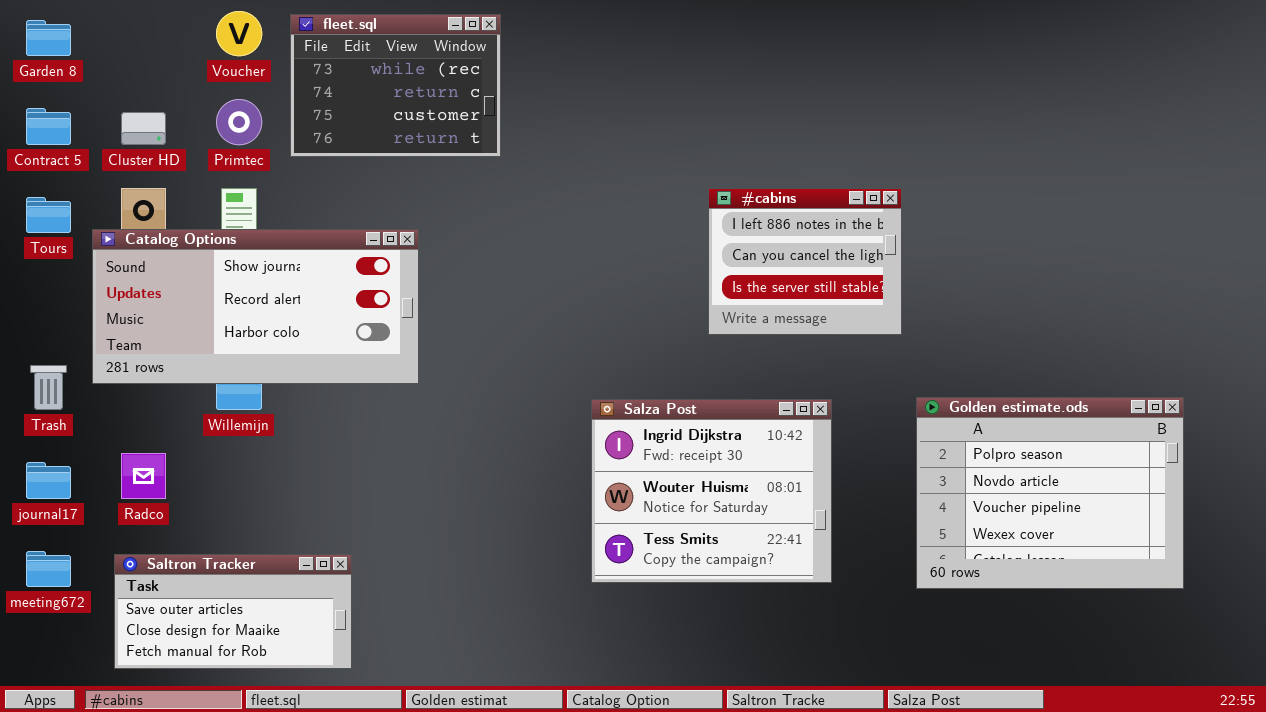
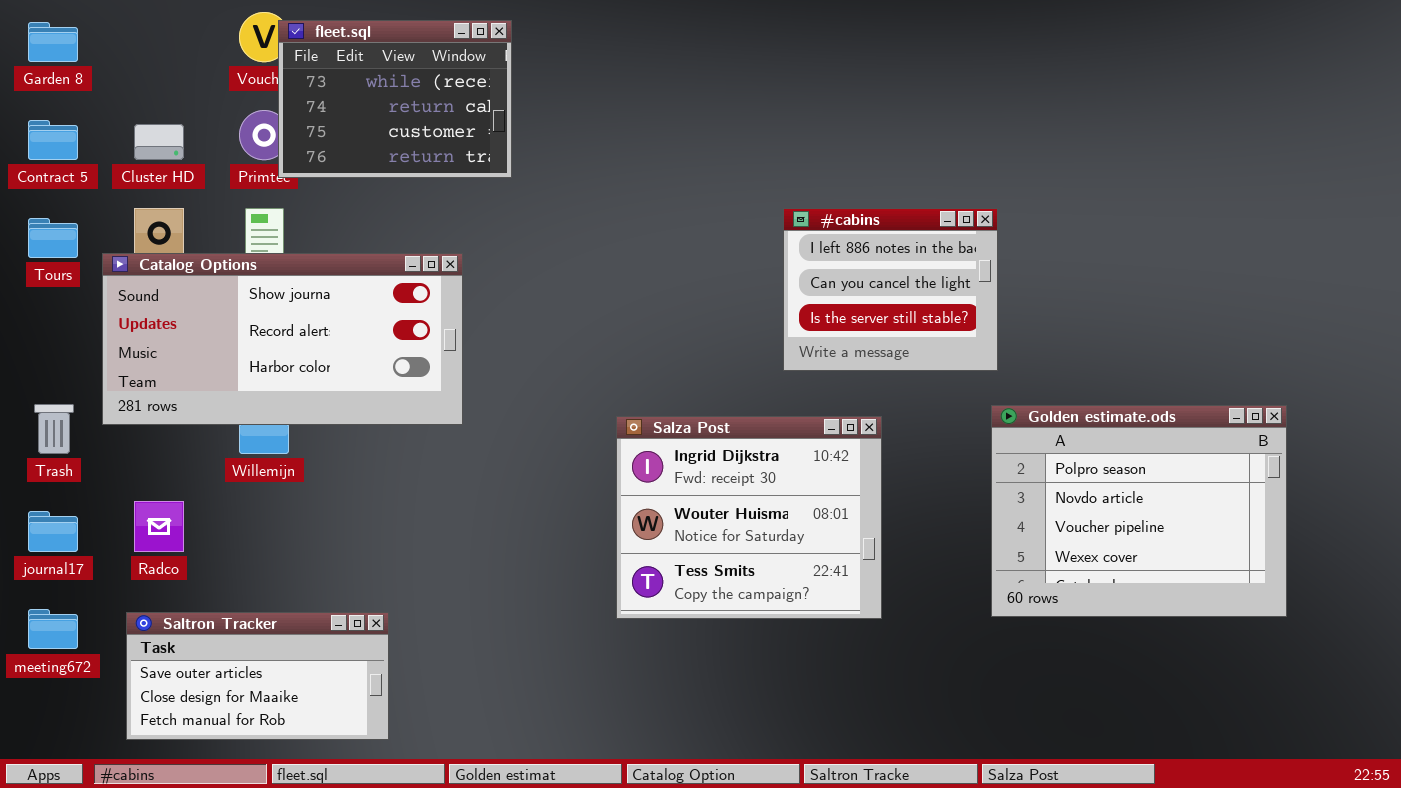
fleet.sql: [290,14,501,157] -> [278,20,512,178], moved
Golden estimate.ods: [916,397,1184,589] -> [991,405,1287,617], moved
Salza Post: [591,399,832,583] -> [616,416,882,619], moved

